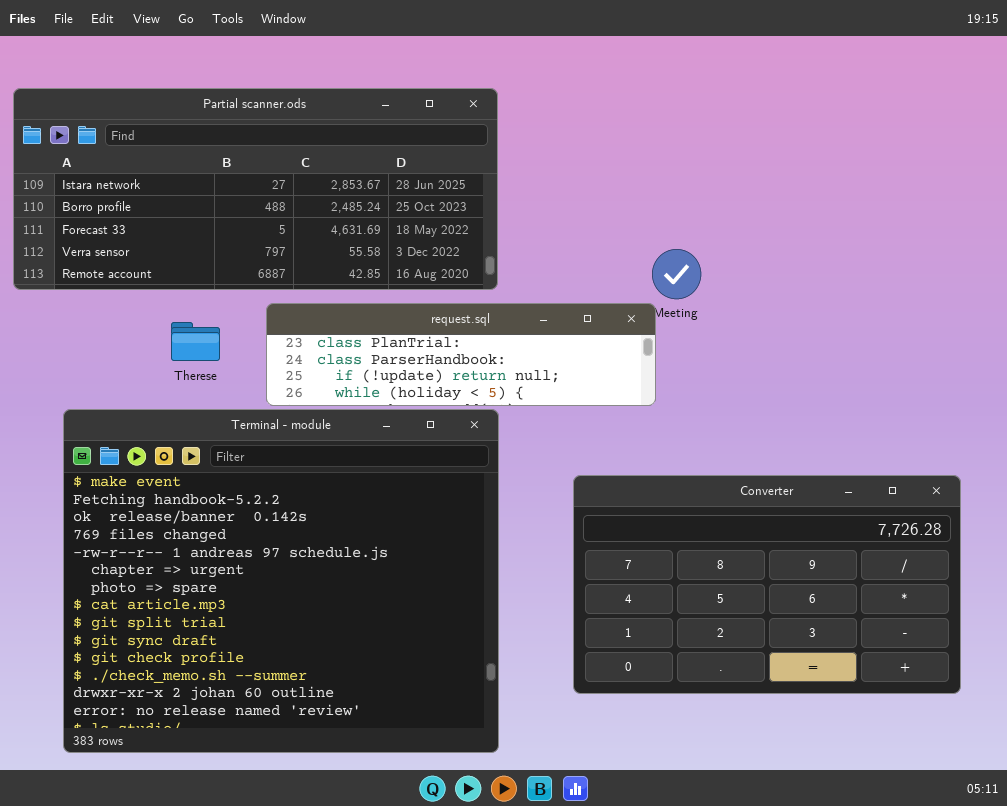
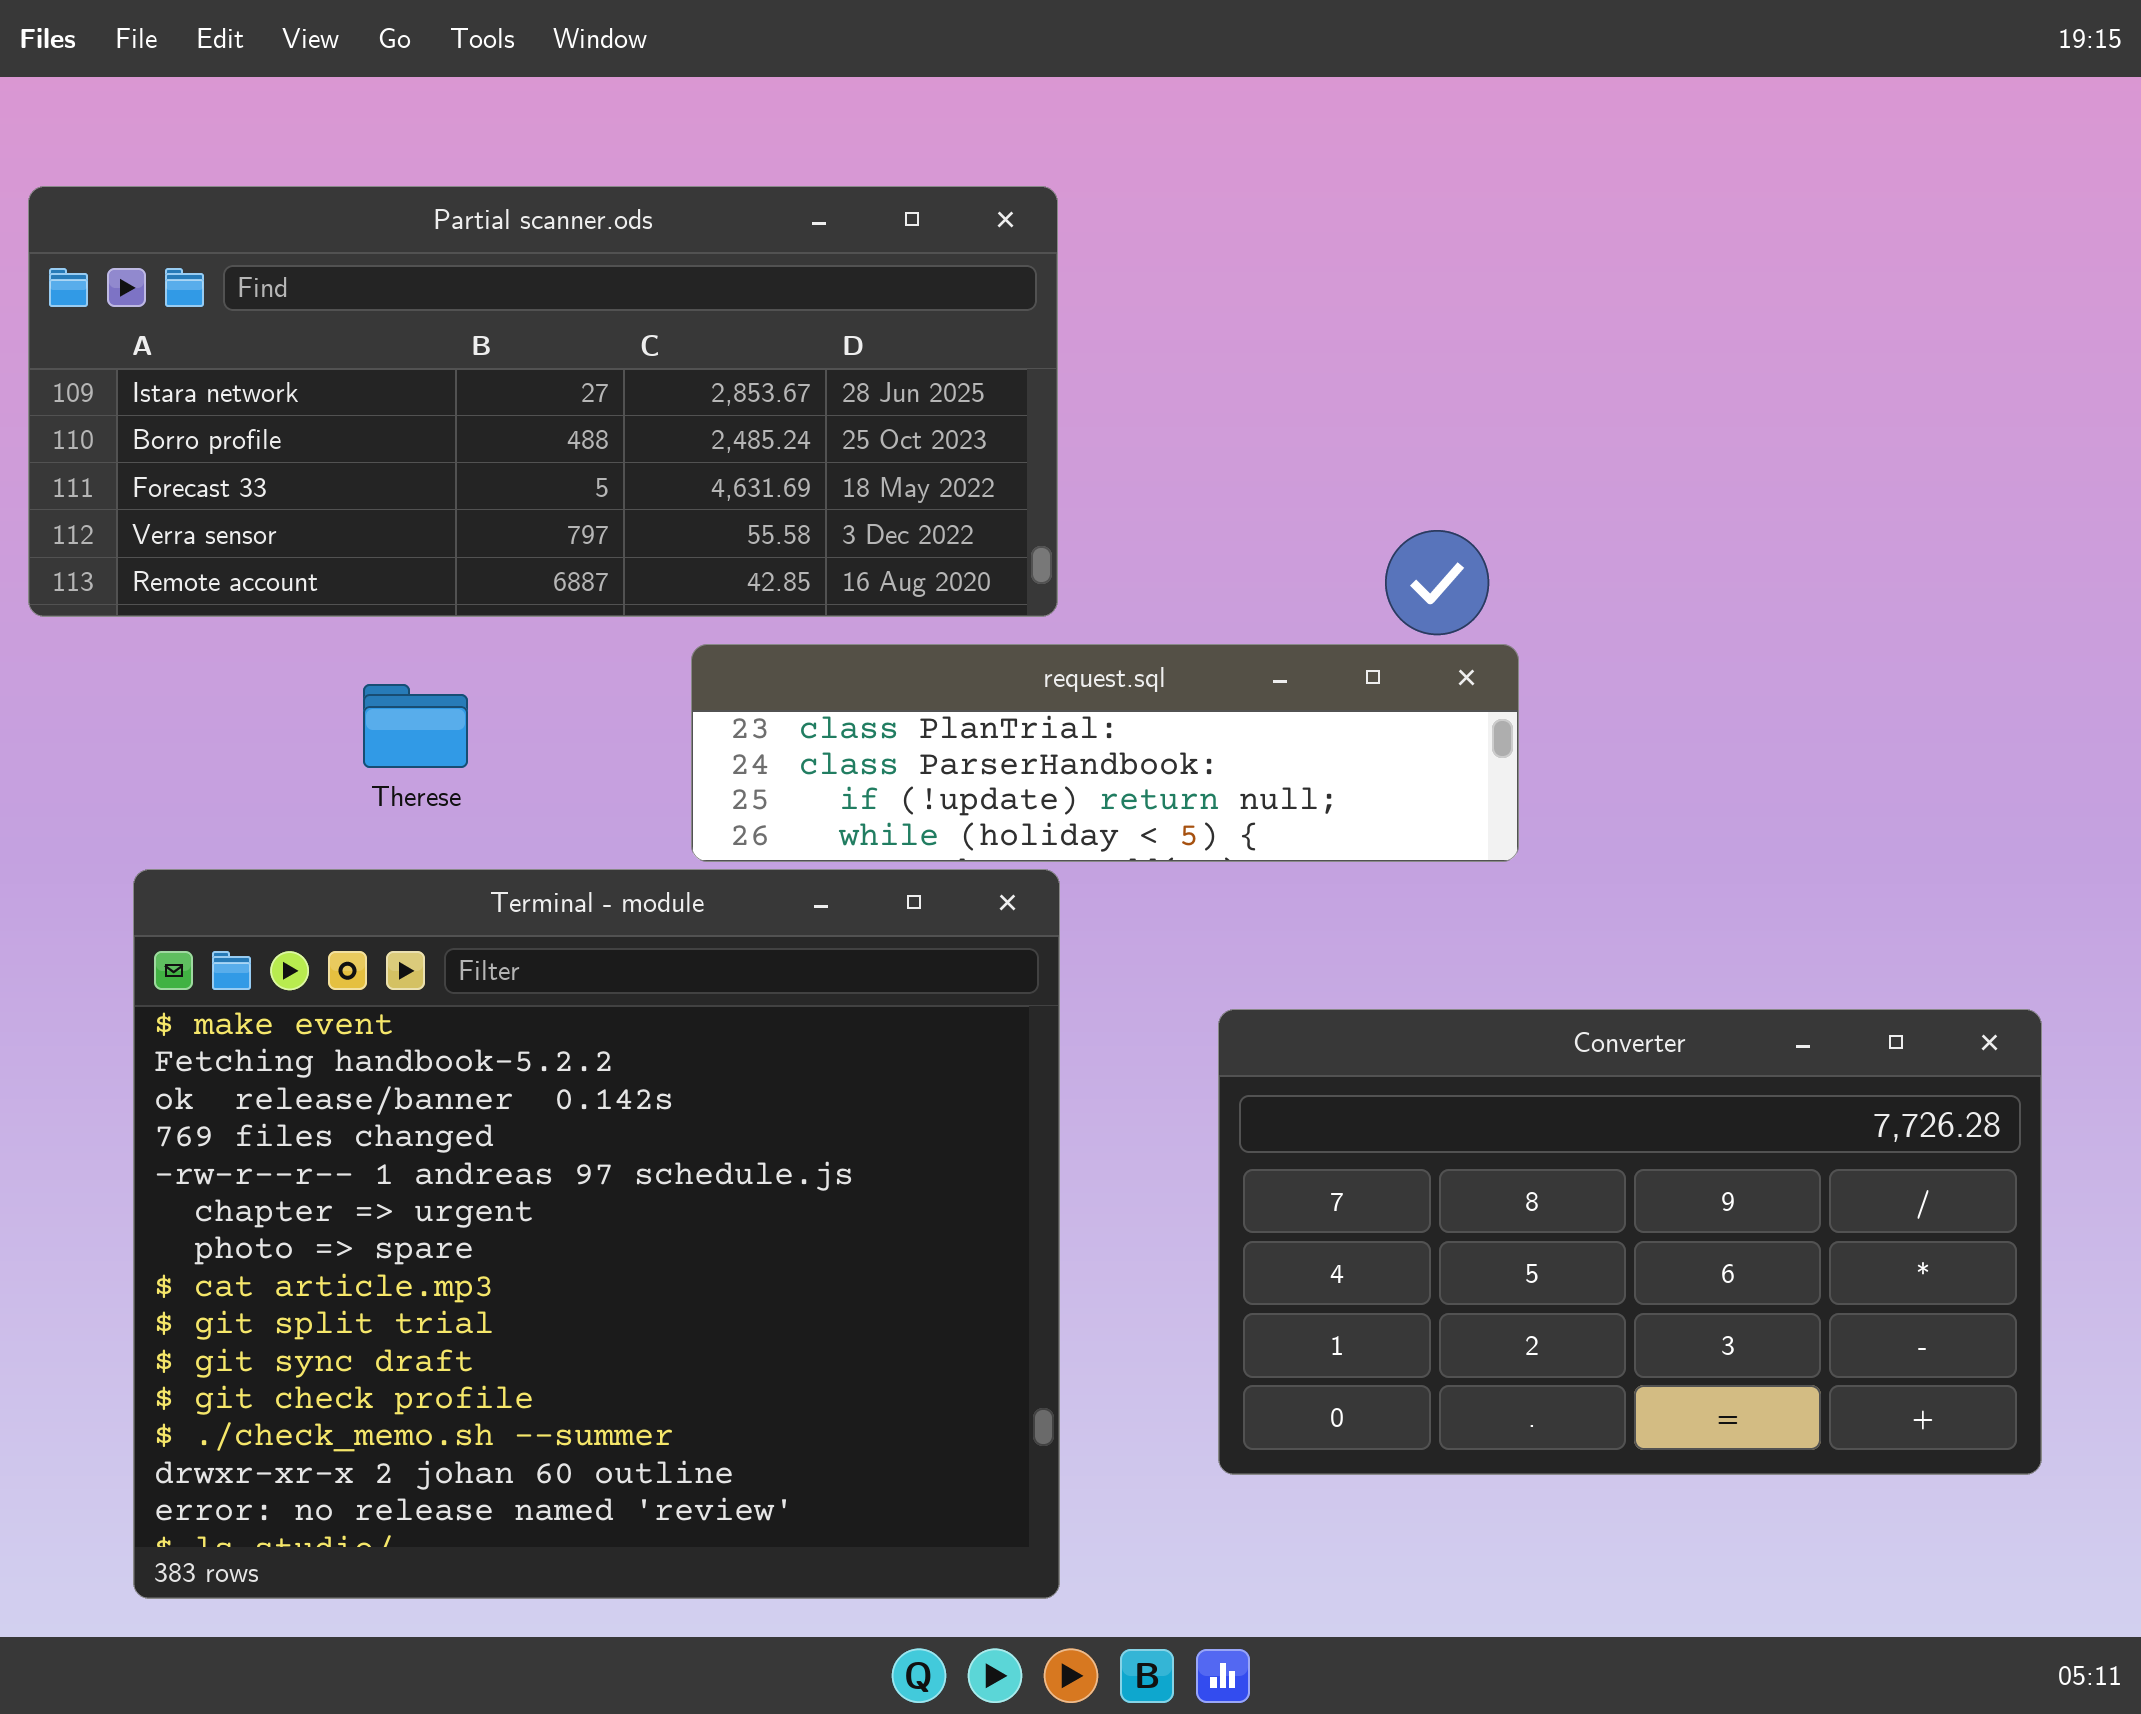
request.sql: [266,303,656,406] -> [691,644,1519,862], moved

